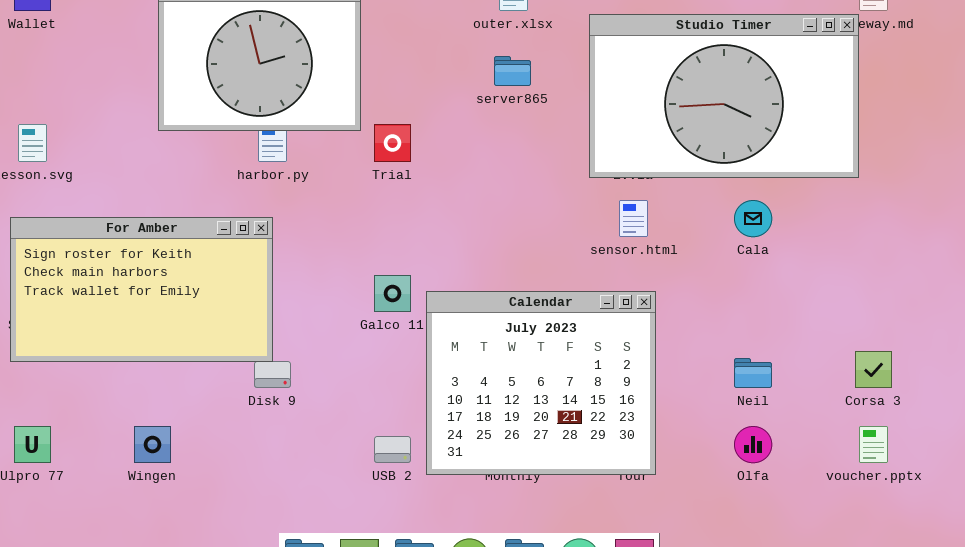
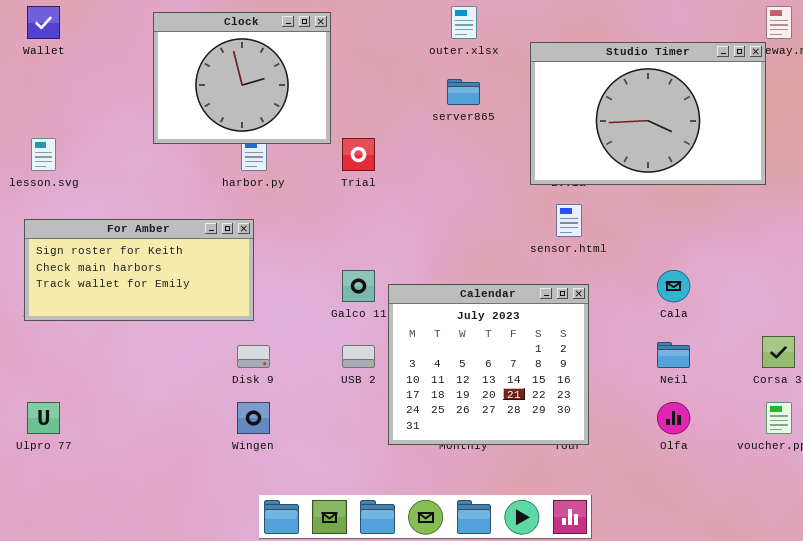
Cala: [734,200,772,237] -> [657,270,690,302], moved
For Amber: [10,217,273,362] -> [24,219,254,321], resized
Wingen: [134,426,171,463] -> [237,402,270,434], moved
USB 2: [374,436,411,463] -> [342,345,375,368], moved

